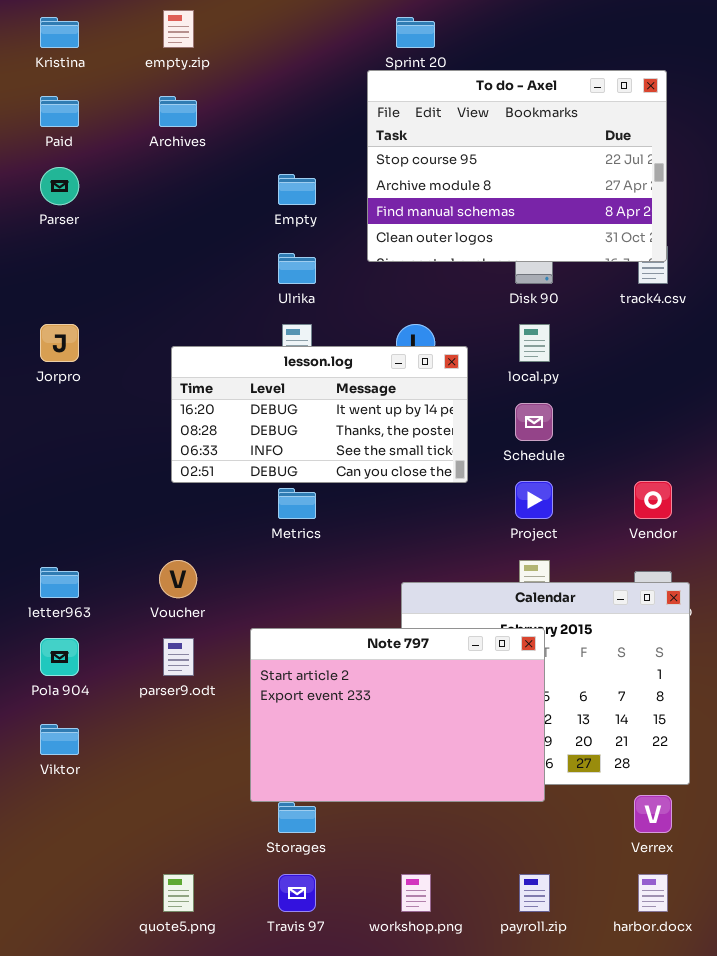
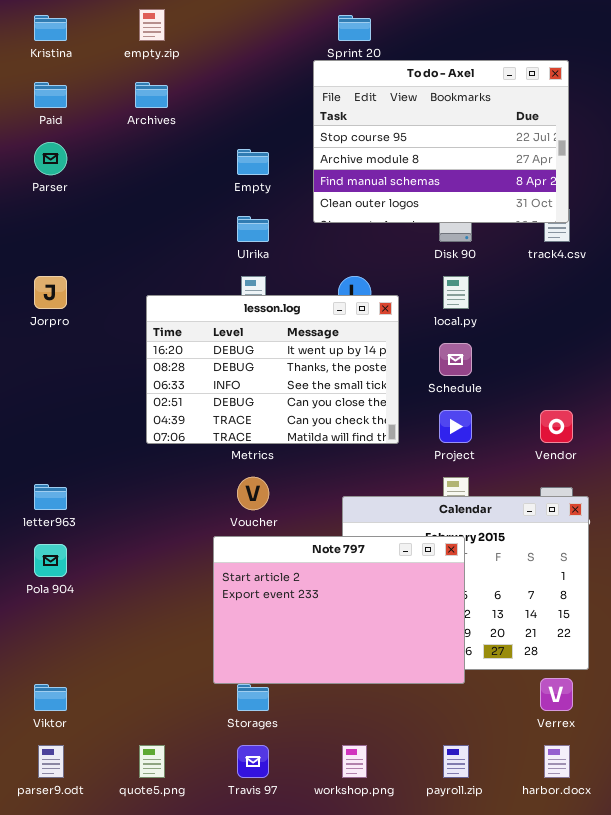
lesson.log: [171,346,468,483] -> [146,295,399,444], resized
Voucher: [159,560,197,598] -> [237,477,269,510], moved
parser9.odt: [163,638,194,676] -> [38,745,64,778], moved
Viktor: [40,724,79,755] -> [34,684,67,711], moved

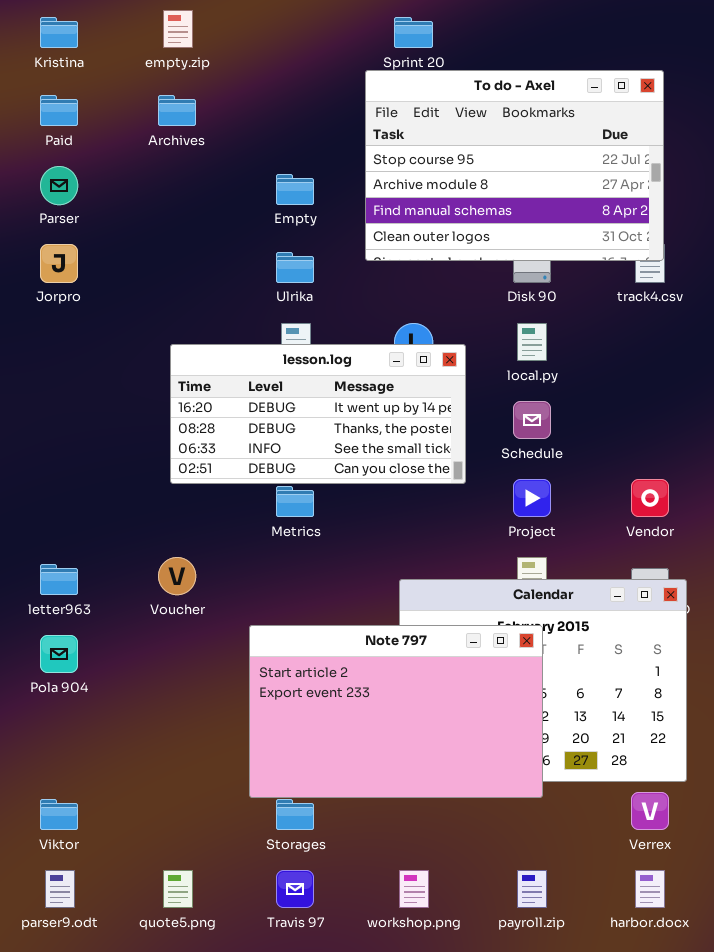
Jorpro: [34,276,67,309] -> [40,244,78,283], moved
lesson.log: [146,295,399,444] -> [170,344,466,484], resized
Voucher: [237,477,269,510] -> [158,557,196,595], moved

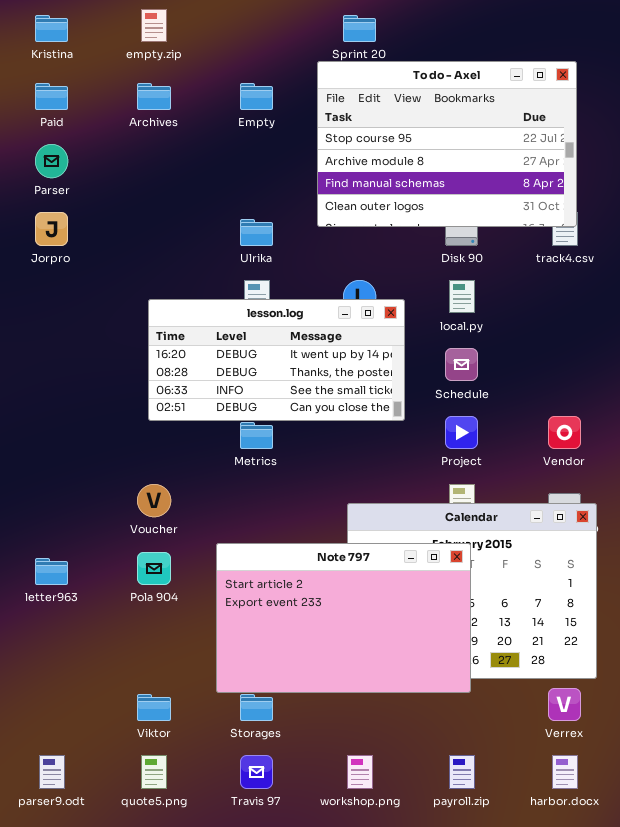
Empty: [276,174,314,205] -> [240,83,273,110], moved
letter963: [40,564,78,595] -> [35,558,68,585], moved
Pola 904: [40,635,78,673] -> [137,552,171,585], moved
Viktor: [40,799,78,830] -> [137,694,171,721], moved

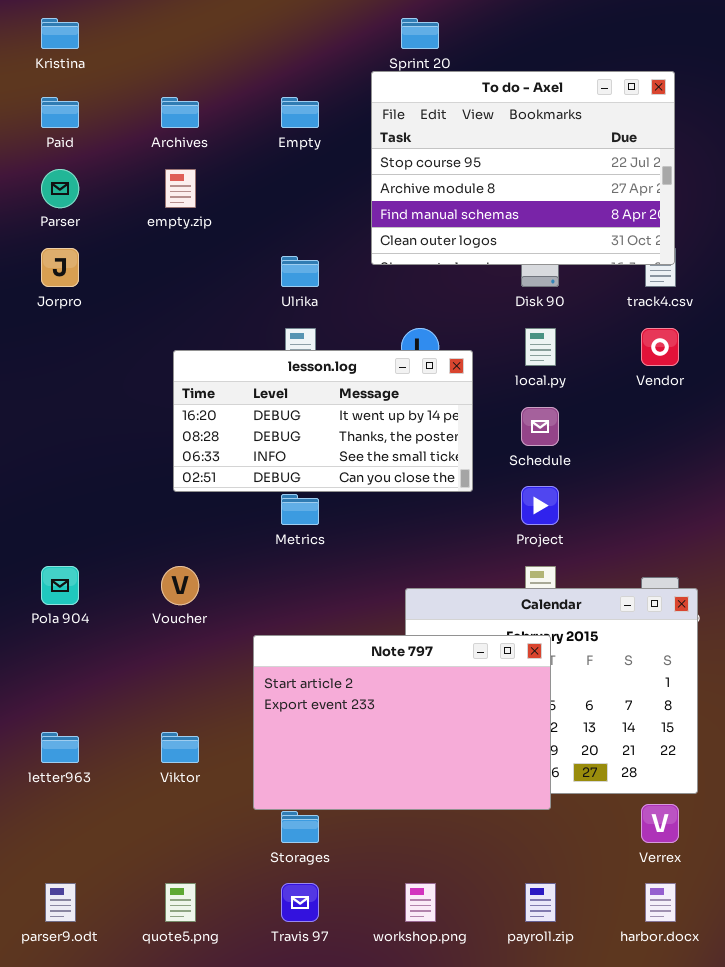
empty.zip: [141,9,167,42] -> [165,169,196,208], moved
Vendor: [548,416,581,449] -> [641,328,679,366], moved
Pola 904: [137,552,171,585] -> [41,566,79,605], moved
letter963: [35,558,68,585] -> [41,732,79,763], moved
Viktor: [137,694,171,721] -> [161,732,199,763], moved

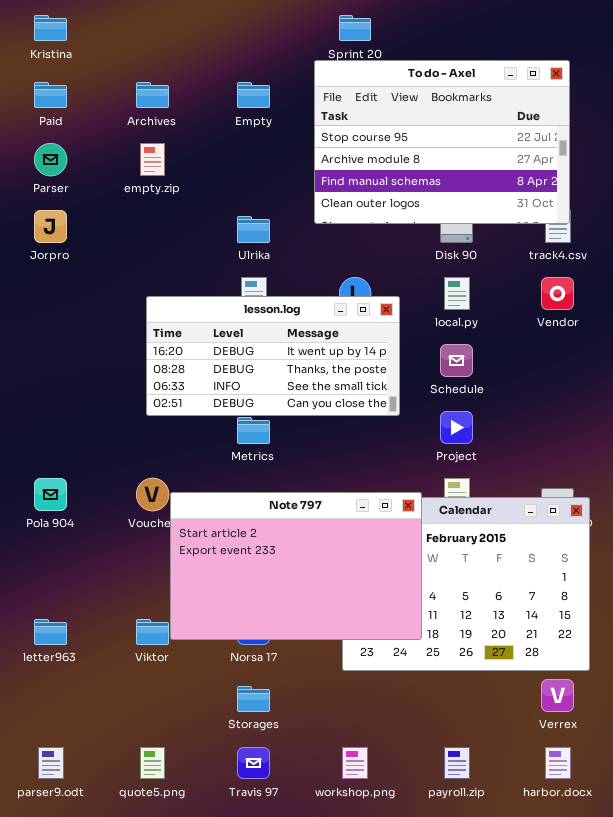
Note 797: [253,635,551,810] -> [170,492,422,640], moved

